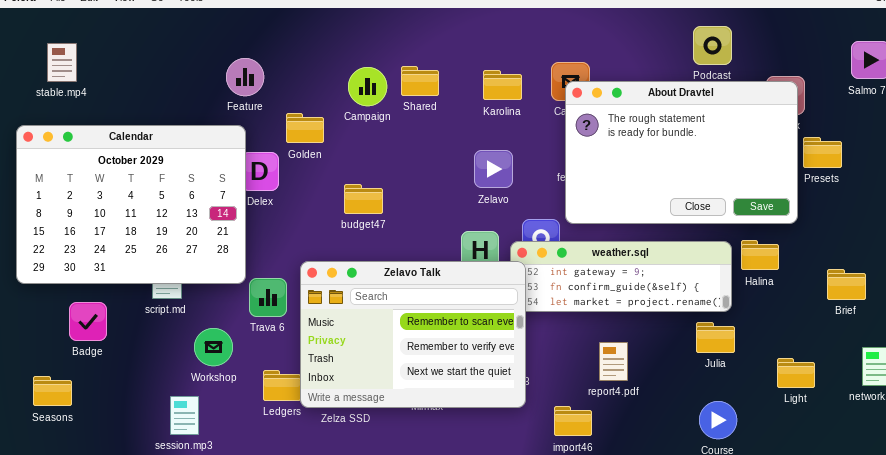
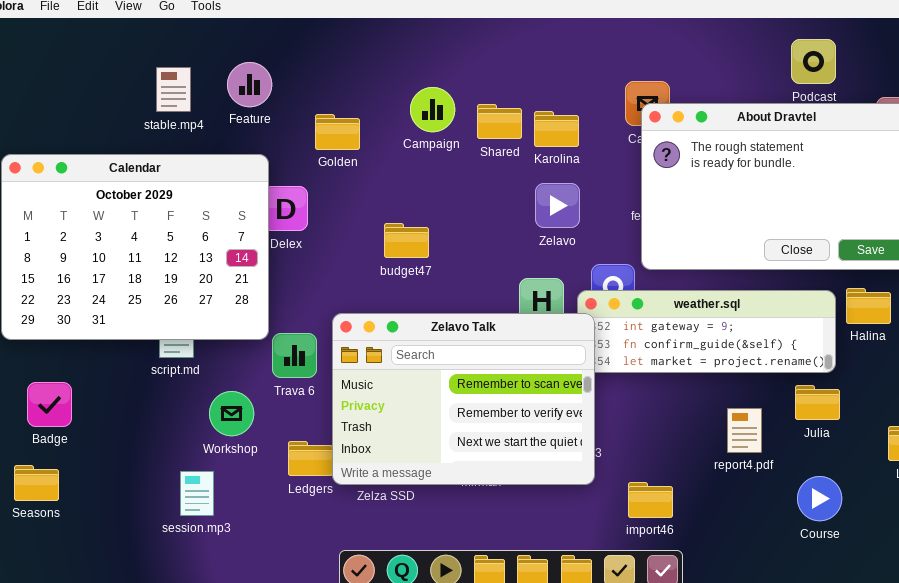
stable.mp4: [47,43,77,82] -> [156,67,191,112], moved
Feature: [226,58,264,96] -> [227,62,272,107], moved
Shared: [401,66,439,96] -> [477,104,522,139], moved
Campaign: [348,67,387,106] -> [410,87,455,132], moved
Karolina: [483,70,522,100] -> [534,111,579,147], moved
Golden: [286,113,324,143] -> [315,114,360,150], moved
Badge: [69,302,107,341] -> [27,382,72,427], moved
report4.pdf: [599,342,628,381] -> [727,408,762,453], moved
Seasons: [33,376,72,406] -> [14,465,59,501], moved

